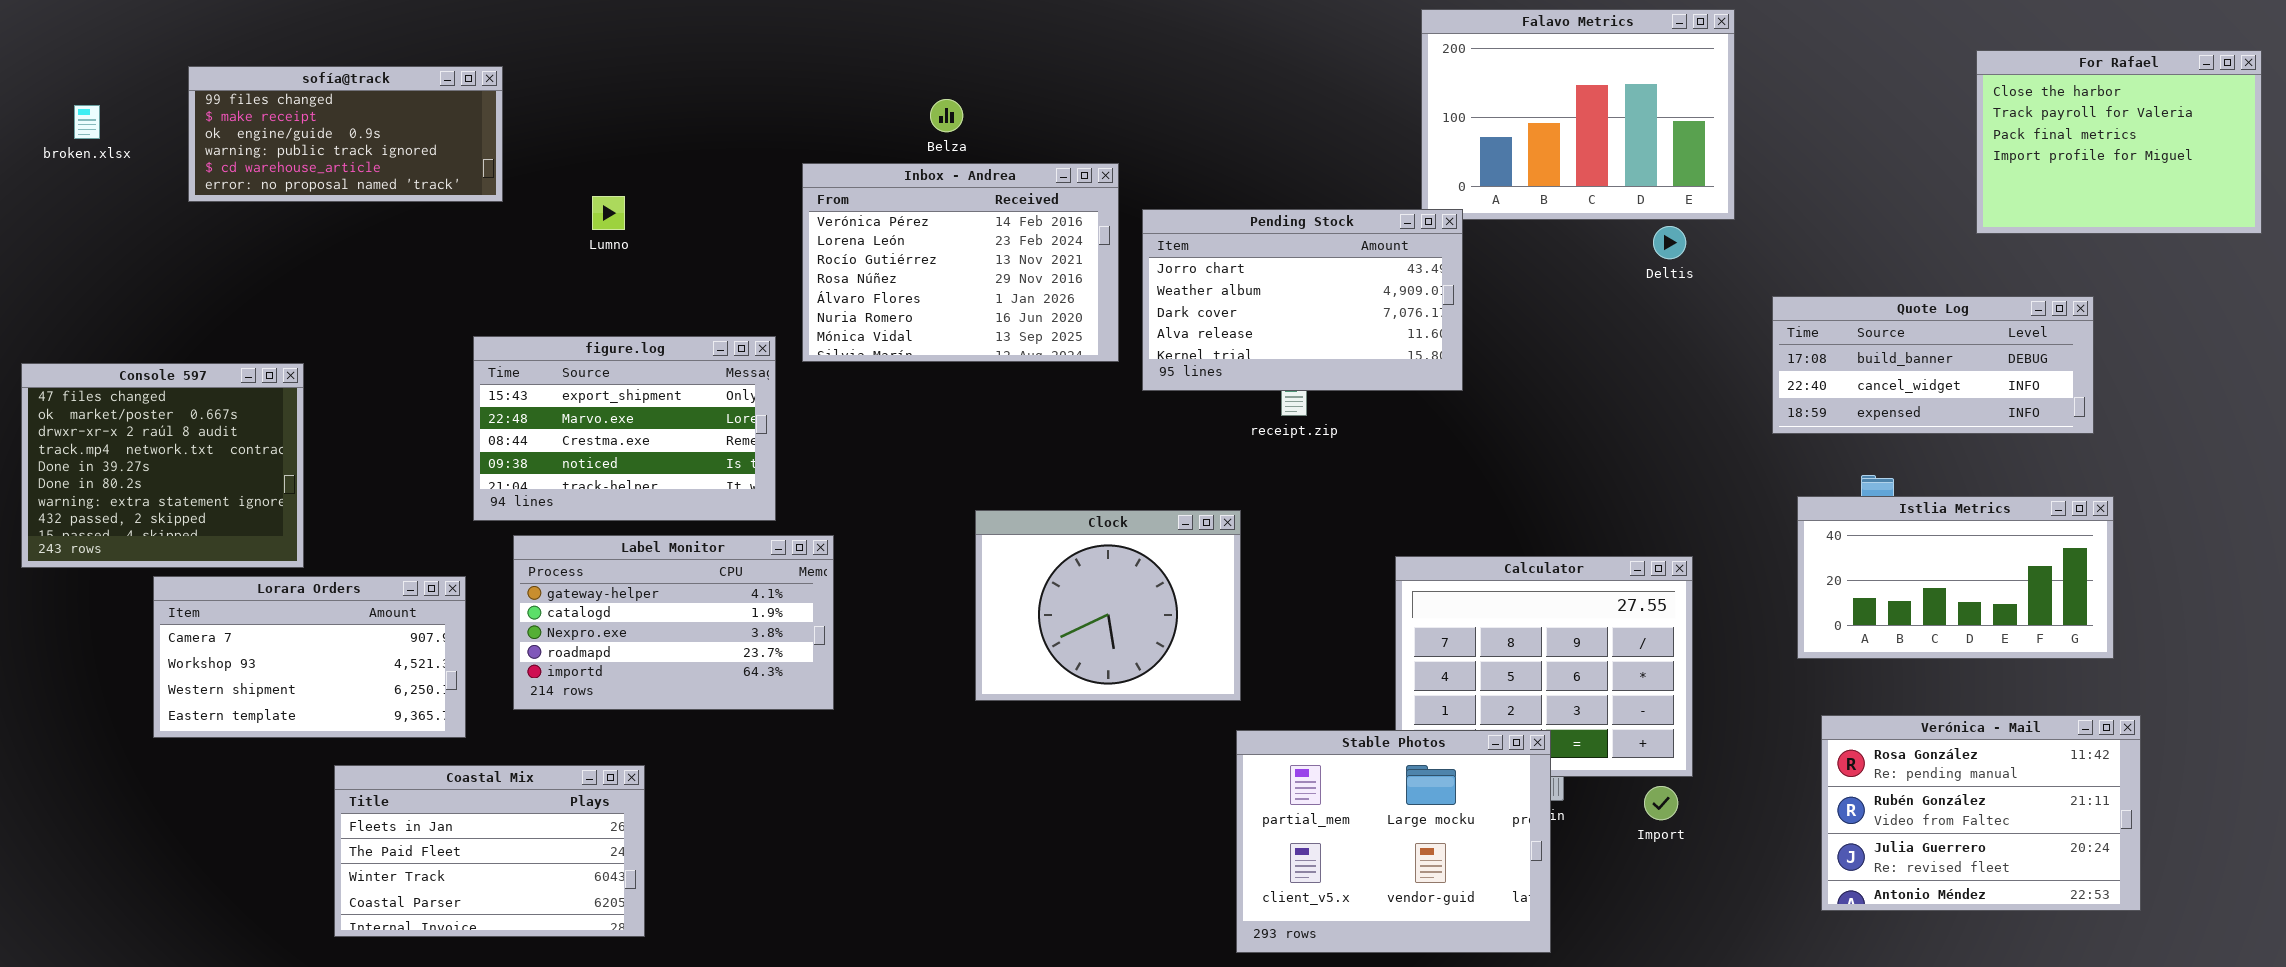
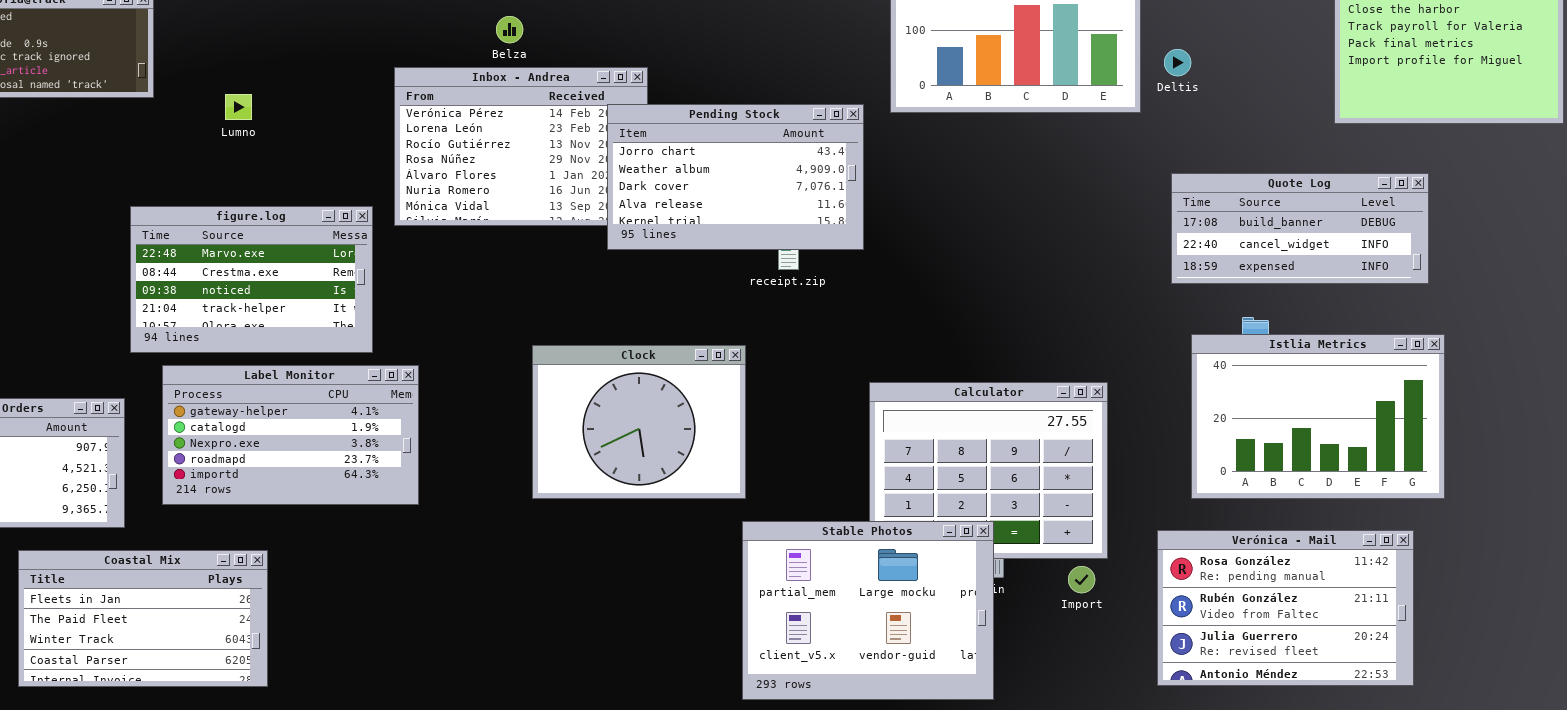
Pending Stock: [1142,209,1463,391] -> [607,104,864,250], moved
Deltis: [1653,226,1686,259] -> [1164,49,1191,76], moved
figure.log: [473,336,776,521] -> [130,206,373,353], scrolled down 1 row
Istlia Metrics: [1797,496,2114,659] -> [1191,334,1445,499], resized
Verónica - Mail: [1821,715,2141,911] -> [1157,530,1414,686], moved

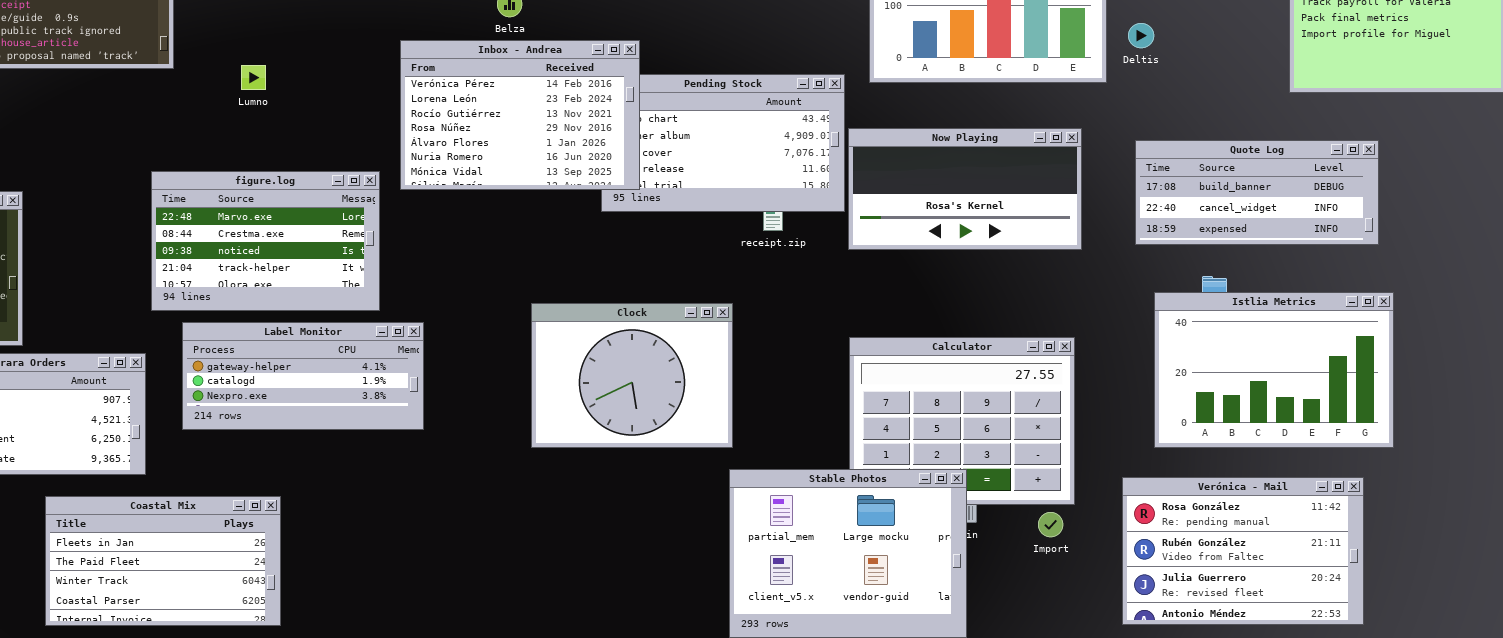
Inbox - Andrea: [394,67,648,226] -> [400,40,640,190], raised
Now Playing: none -> [848,128,1082,250], opened
Label Monitor: [162,365,419,505] -> [182,322,424,430], resized

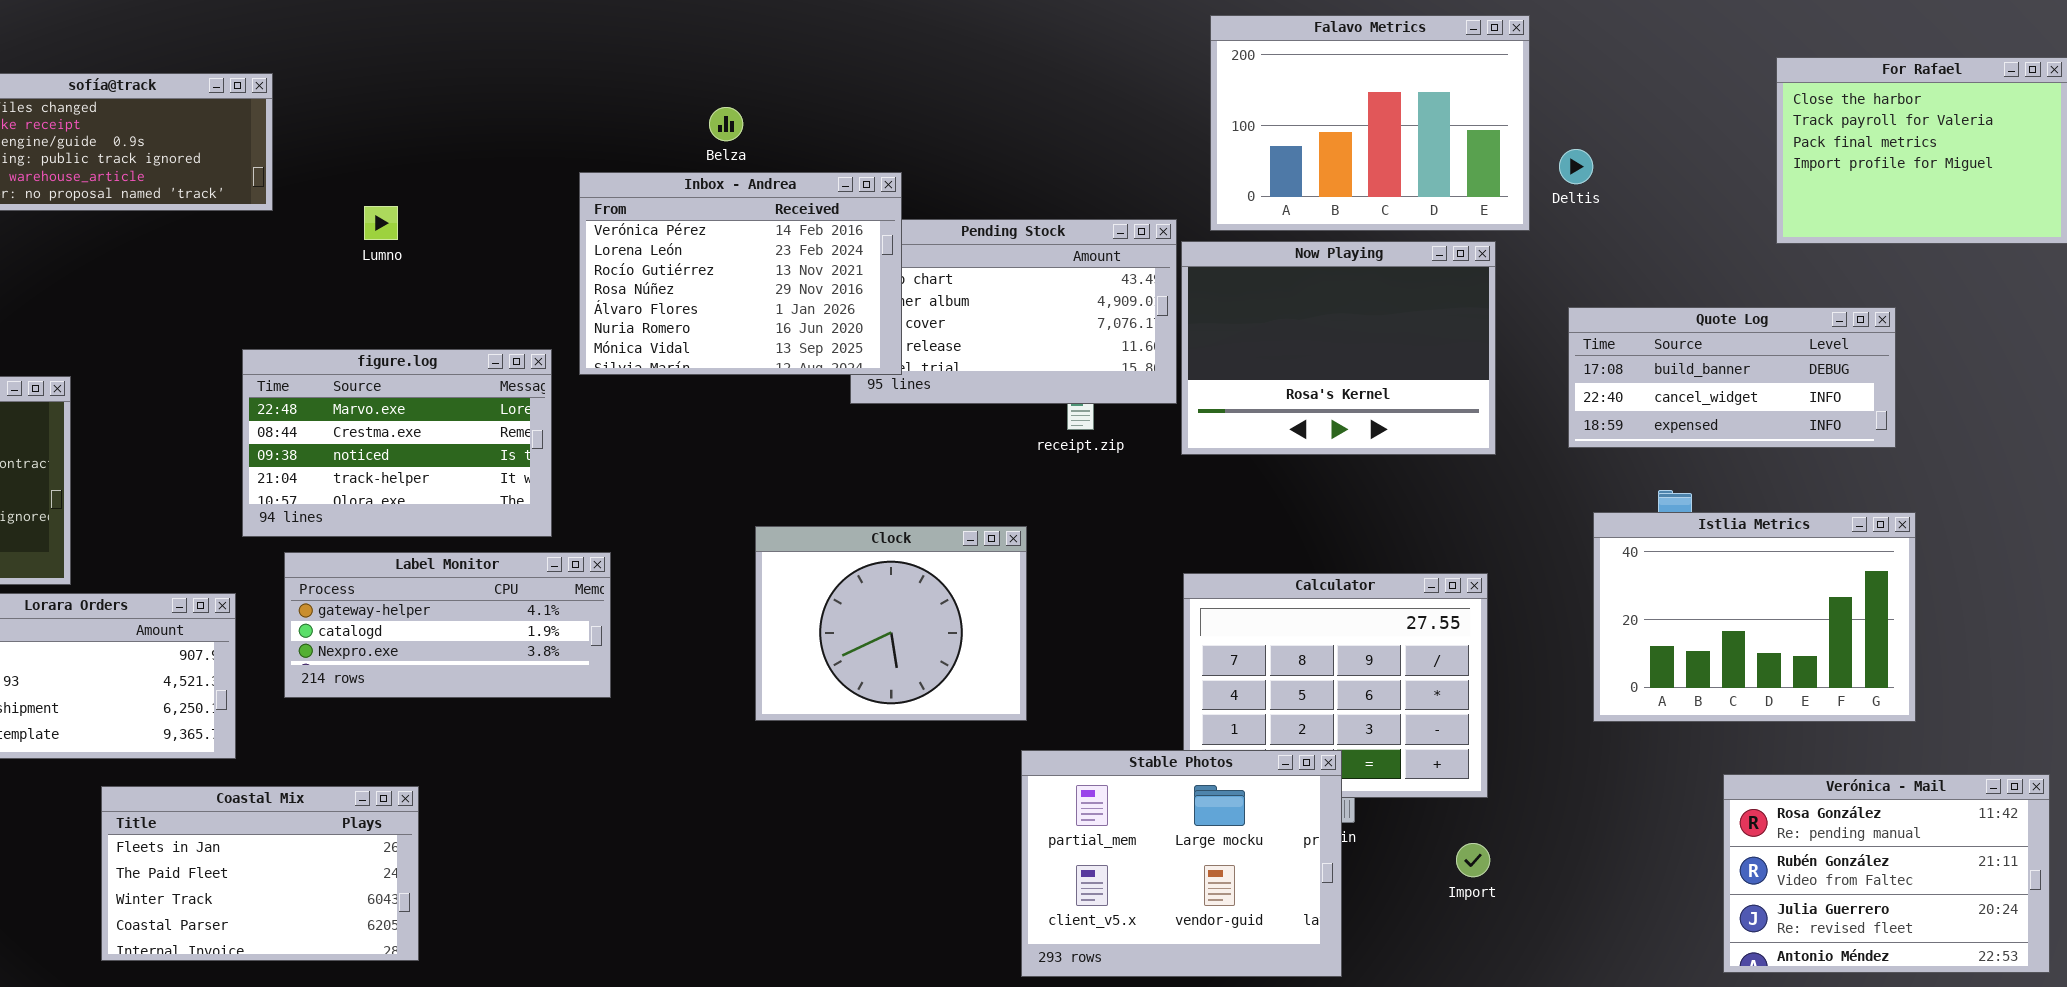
Now Playing: [848,128,1082,250] -> [1181,241,1496,455], resized
Verónica - Mail: [1122,477,1364,625] -> [1723,774,2050,973], moved
Import: [1038,512,1063,537] -> [1456,843,1490,877], moved

